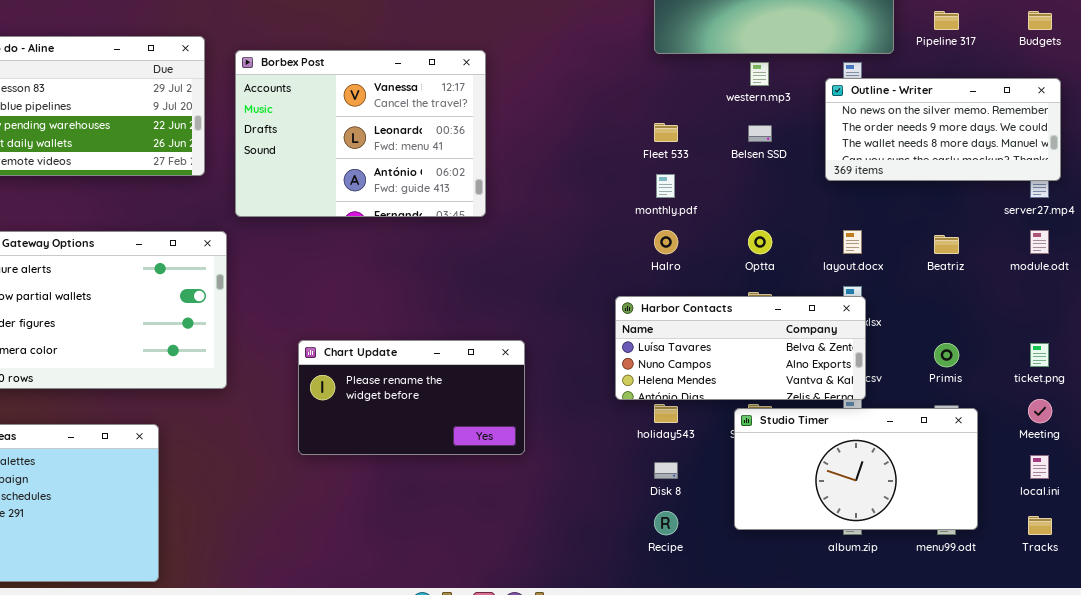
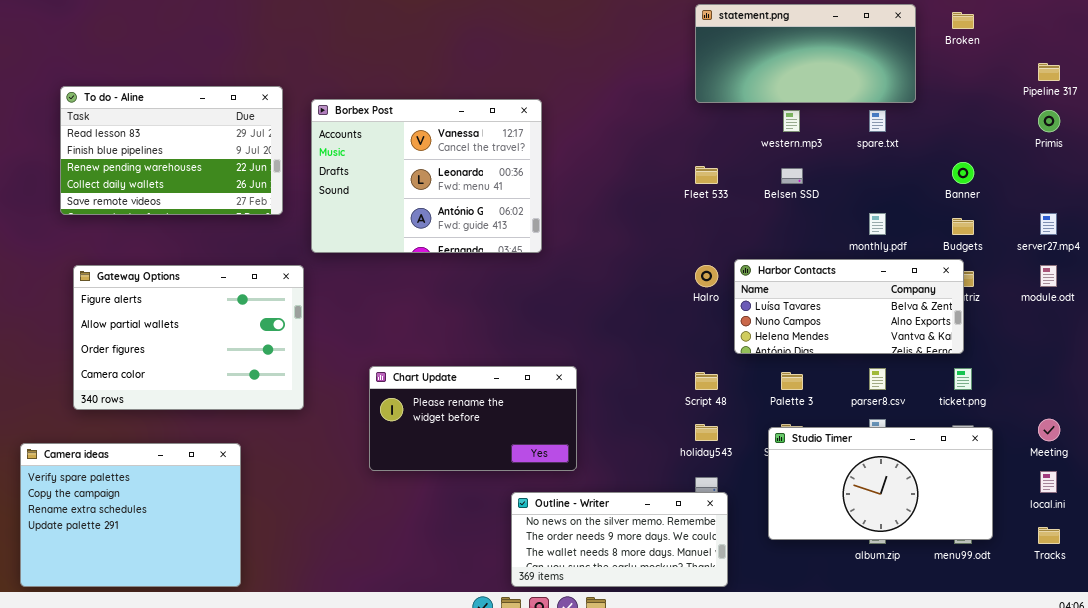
Pipeline 317: [934,11,959,30] -> [1038,63,1060,81], moved
Budgets: [1028,11,1052,30] -> [952,218,974,235], moved
Outline - Writer: [825,78,1061,181] -> [511,492,728,587], moved
monthly.pdf: [656,174,675,198] -> [869,213,886,235], moved
Harbor Contacts: [615,296,866,400] -> [734,259,964,354], moved
Primis: [934,343,959,367] -> [1038,110,1060,132], moved
ticket.png: [1030,343,1049,367] -> [954,368,972,390], moved

